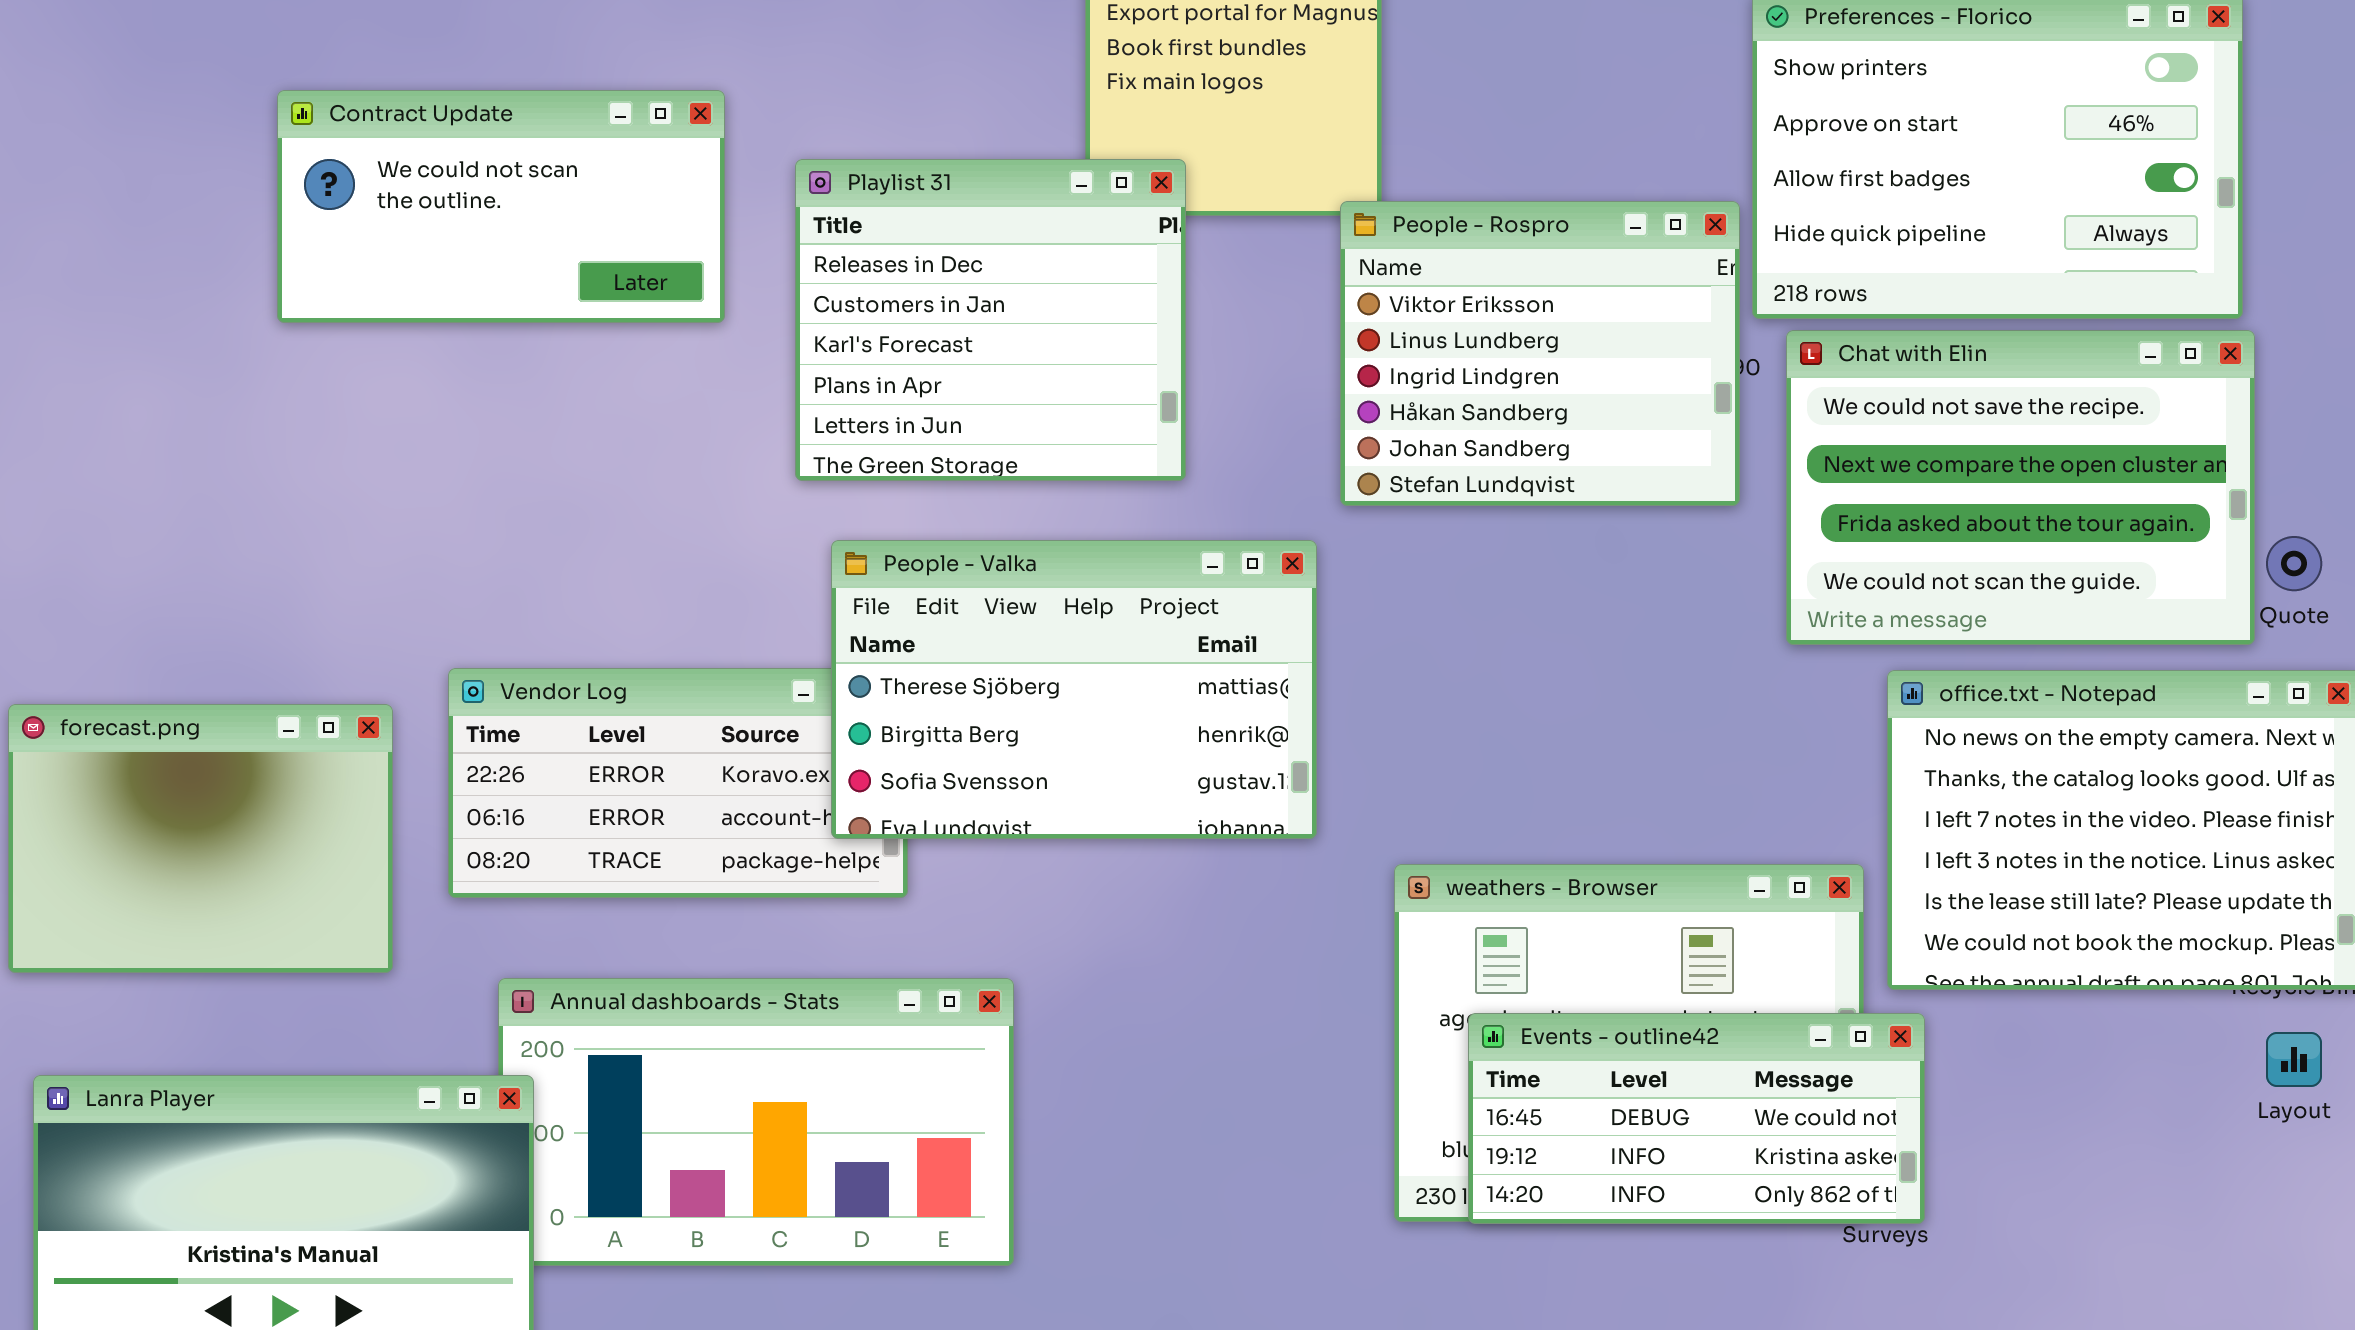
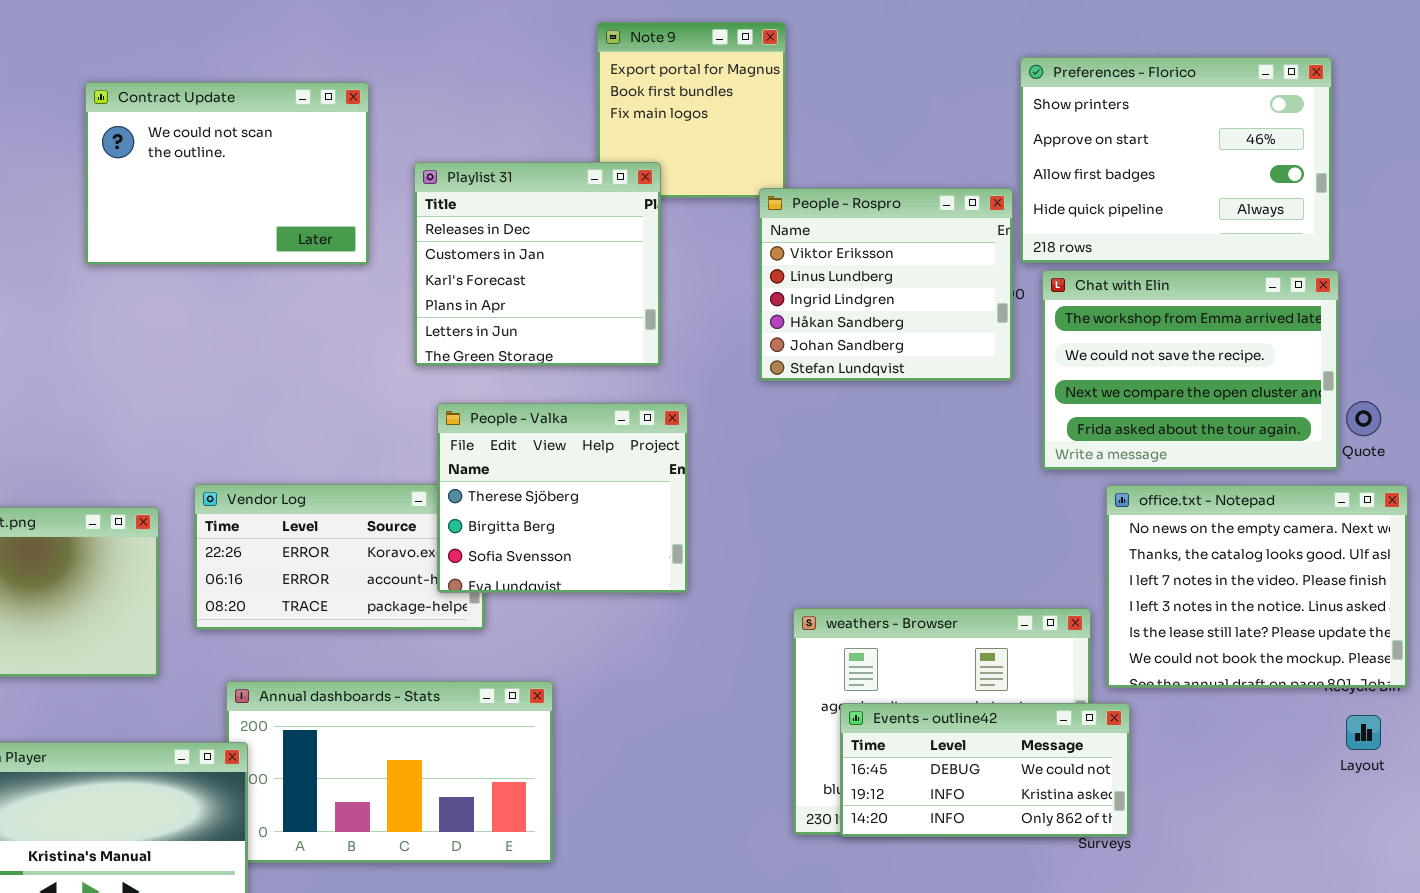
Contract Update: [277,90,725,323] -> [85,82,369,265], resized
Chat with Elin: [1786,330,2255,645] -> [1042,270,1339,470], scrolled up 1 row
People - Valka: [831,540,1317,839] -> [437,403,688,593], resized

